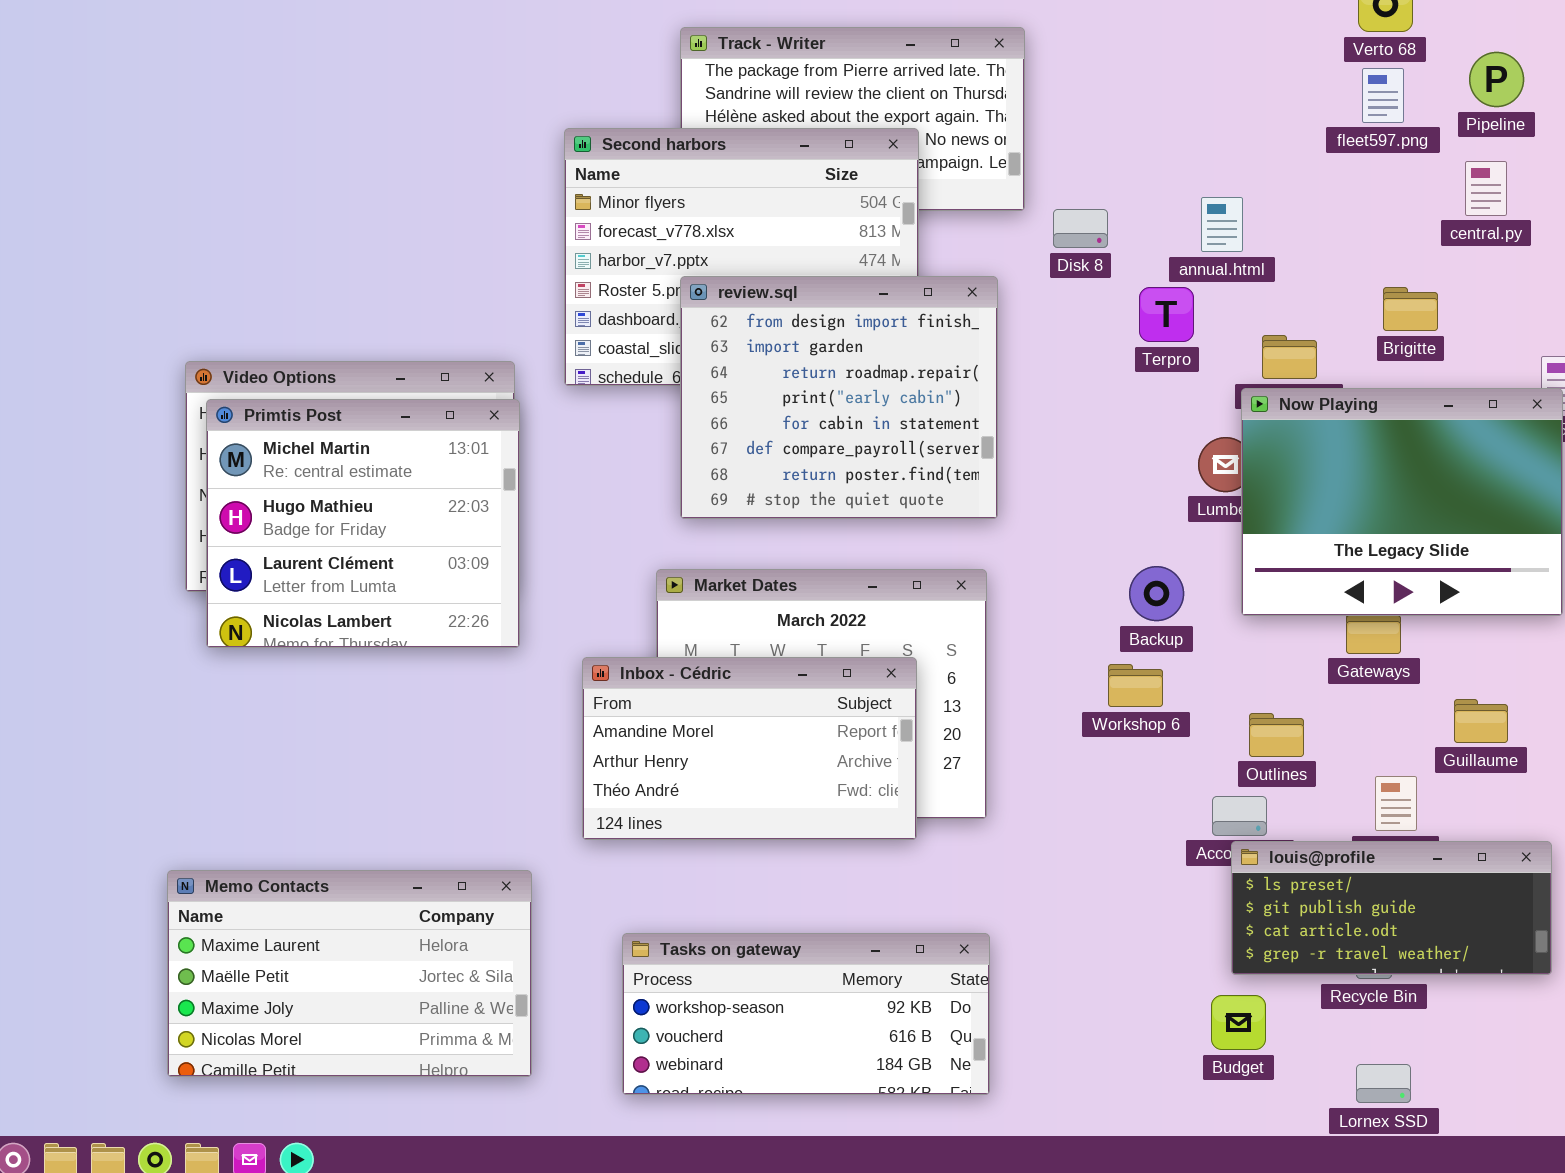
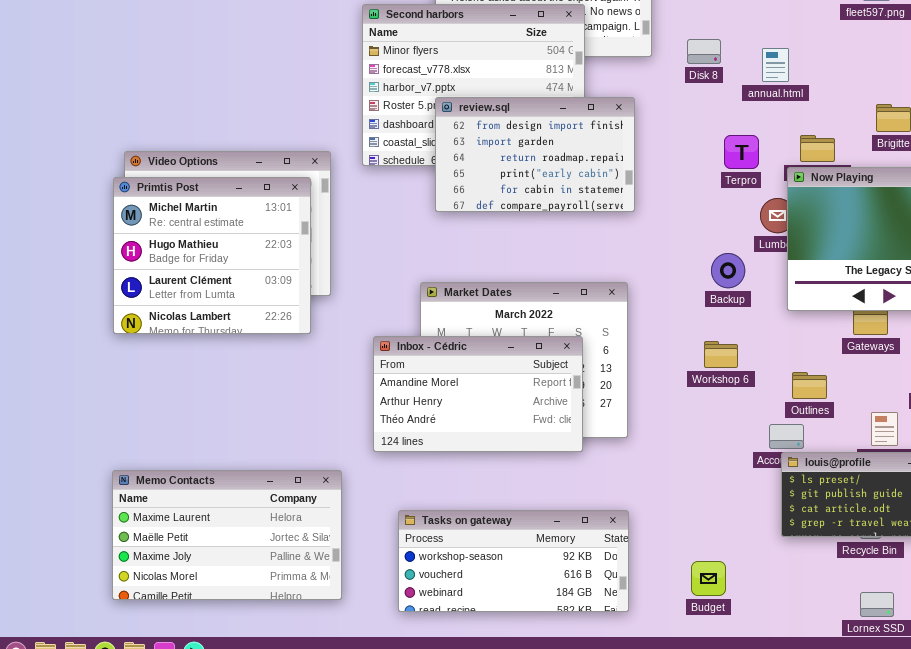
Disk 8: [1053,209,1108,248] -> [687,39,721,64], moved
review.sql: [680,276,998,519] -> [435,97,635,212], resized
Terpro: [1139,287,1194,342] -> [724,135,759,169], moved
Primtis Post: [206,399,520,648] -> [113,177,311,334], moved
Backup: [1129,566,1184,621] -> [711,253,745,288], moved
Budget: [1211,995,1266,1050] -> [691,561,726,596], moved

